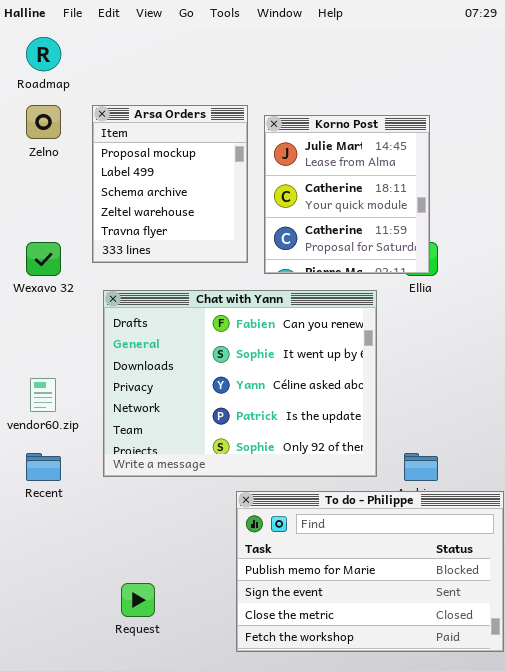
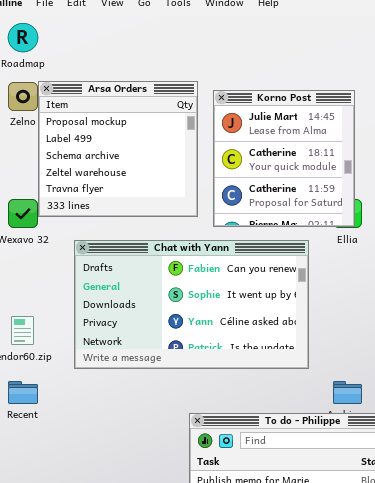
Arsa Orders: [92,105,248,263] -> [38,81,198,217], resized
Chat with Yann: [103,290,377,477] -> [74,240,309,369], resized

